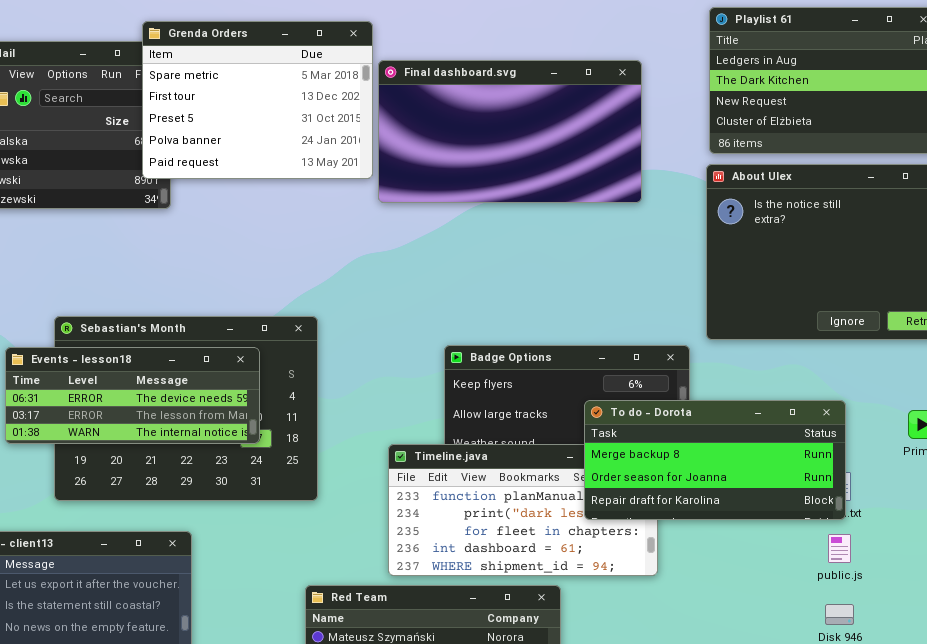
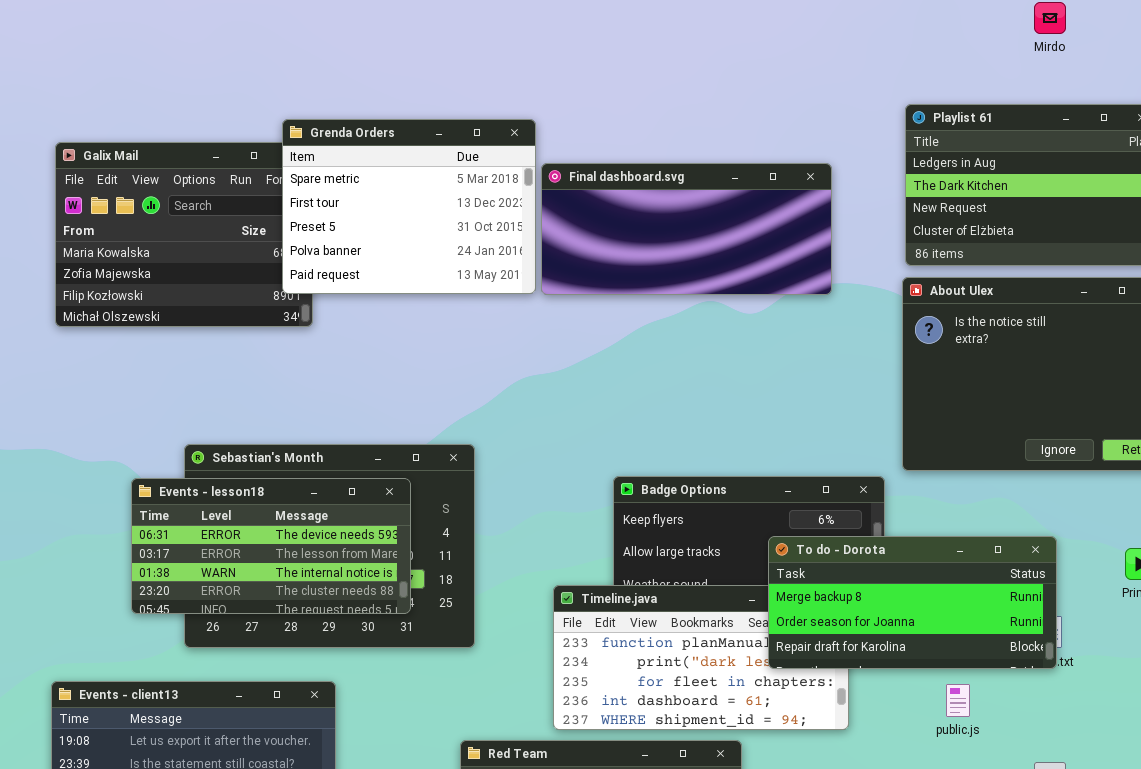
Final dashboard.svg: [378,60,642,203] -> [541,163,832,295], resized
Events - lesson18: [5,347,260,444] -> [131,478,411,614], resized
public.js: [828,534,851,563] -> [946,684,970,717], moved

